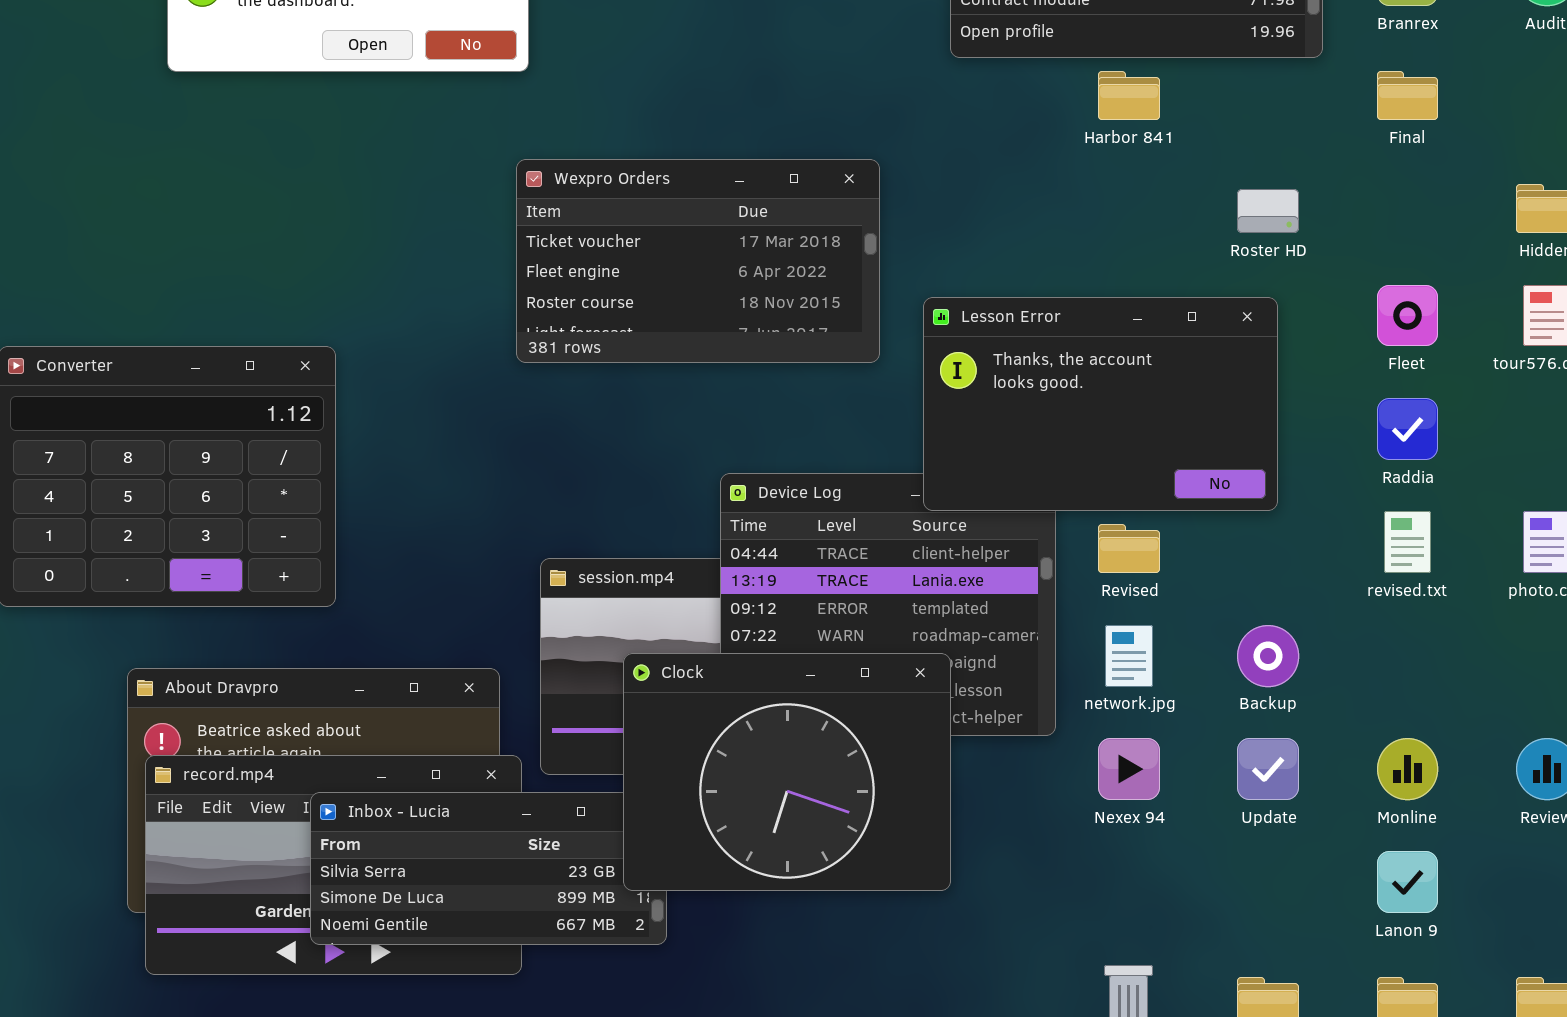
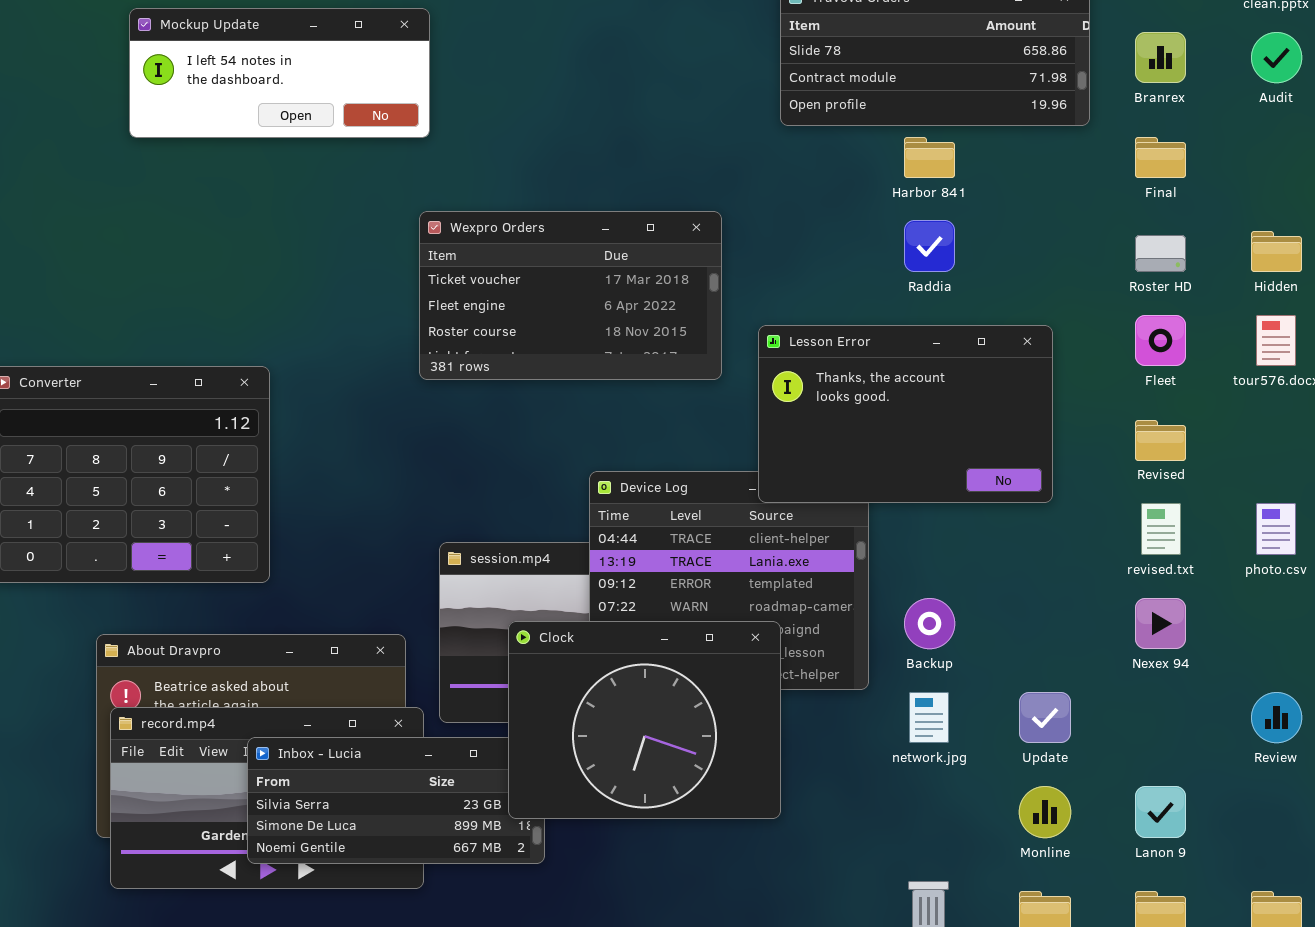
Roster HD: [1237,189,1299,233] -> [1135,235,1186,272], moved
Raddia: [1377,398,1438,460] -> [904,220,955,272], moved
Revised: [1098,524,1160,573] -> [1135,420,1186,461], moved
network.jpg: [1105,625,1153,687] -> [909,692,949,743], moved
Backup: [1237,625,1299,687] -> [904,598,955,649], moved
Nexex 94: [1098,738,1160,800] -> [1135,598,1186,649], moved
Monline: [1377,738,1438,800] -> [1019,786,1071,838], moved

